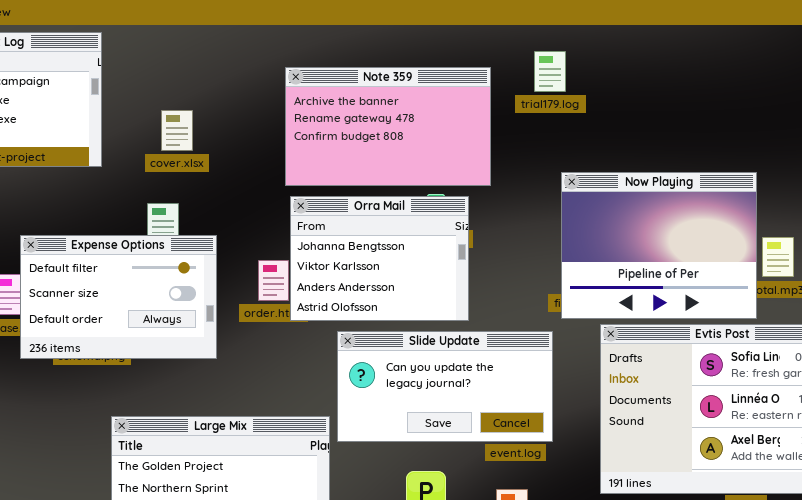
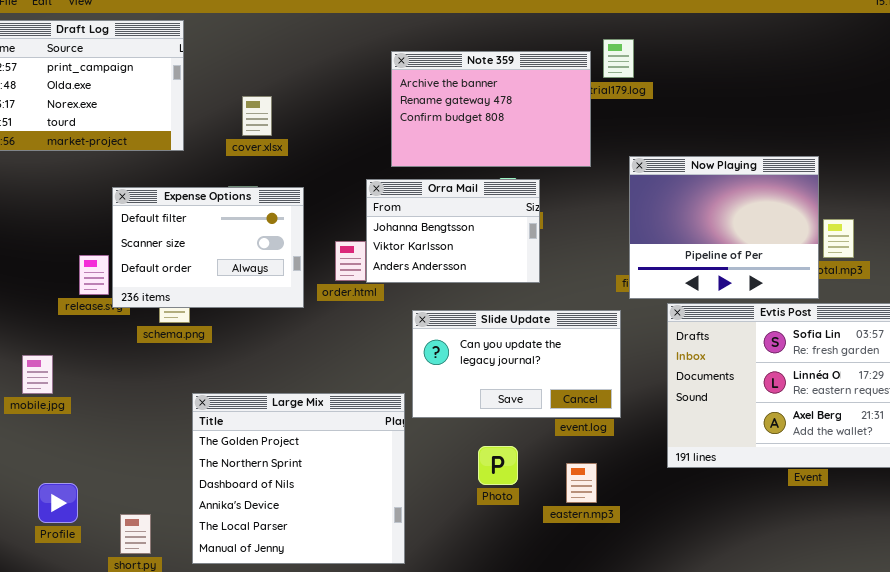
Note 359: [285,67,491,186] -> [391,51,591,167], moved
Orra Mail: [290,196,469,321] -> [366,179,540,283], resized
Expense Options: [20,235,217,359] -> [112,187,304,308], moved

